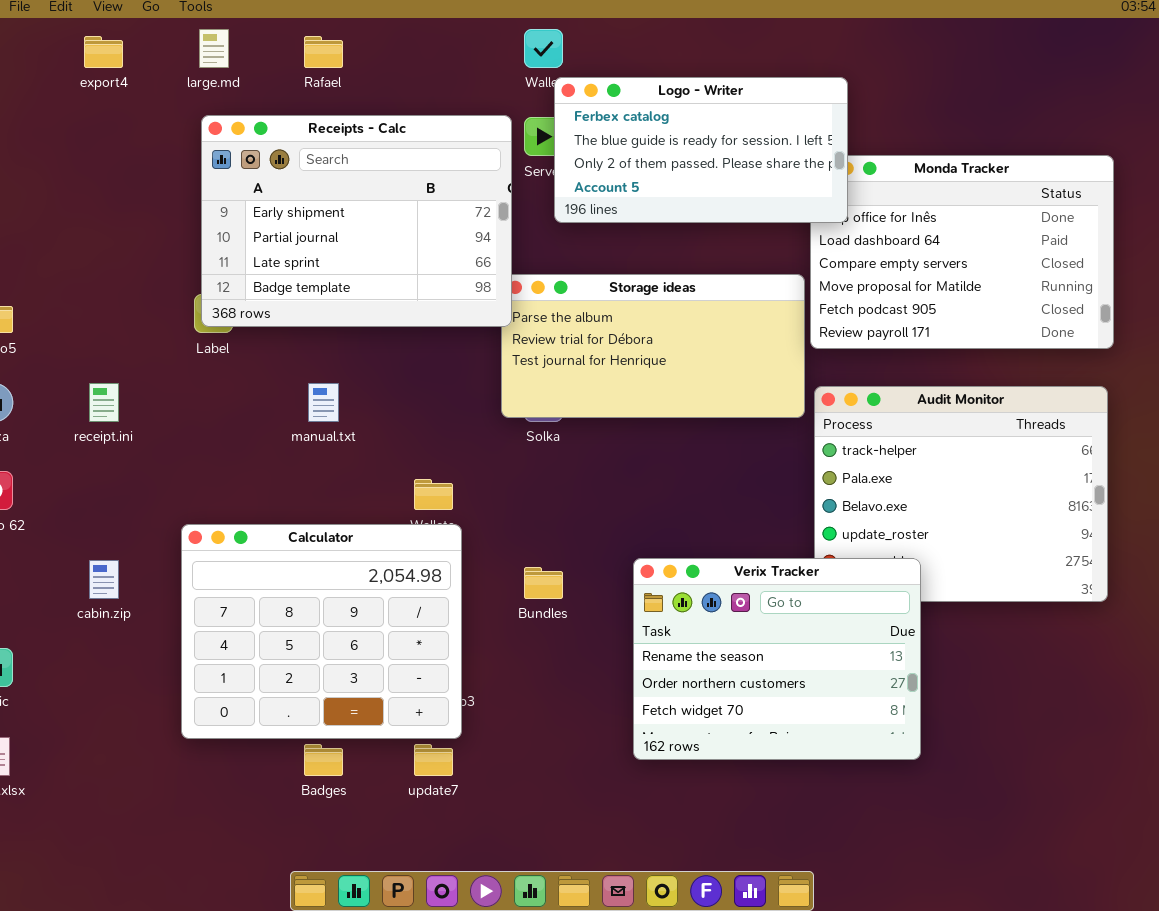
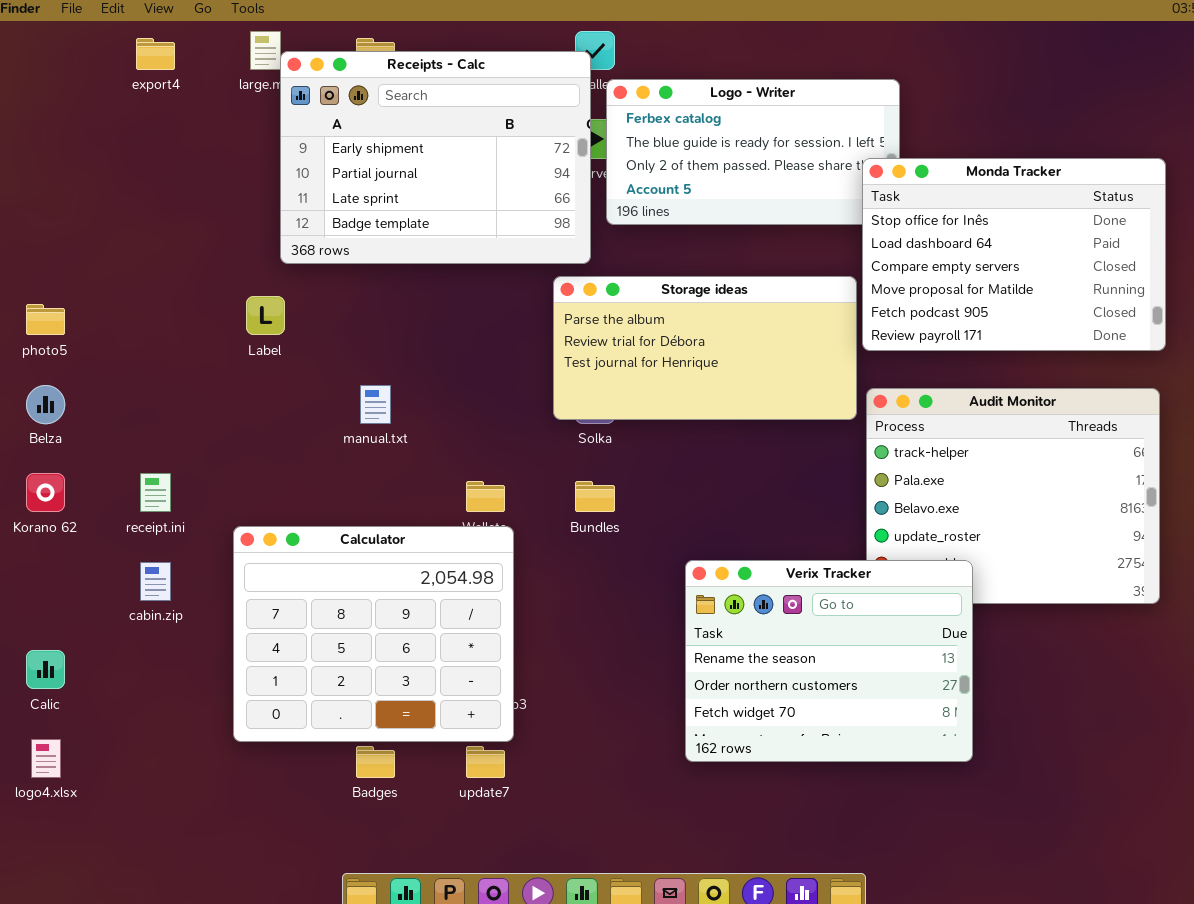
Receipts - Calc: [201,115,512,327] -> [280,51,591,264], moved
Monda Tracker: [810,155,1114,349] -> [862,158,1166,351], raised
receipt.ini: [89,383,119,422] -> [140,473,171,512], moved
Bundles: [524,567,563,599] -> [575,481,615,512], moved

